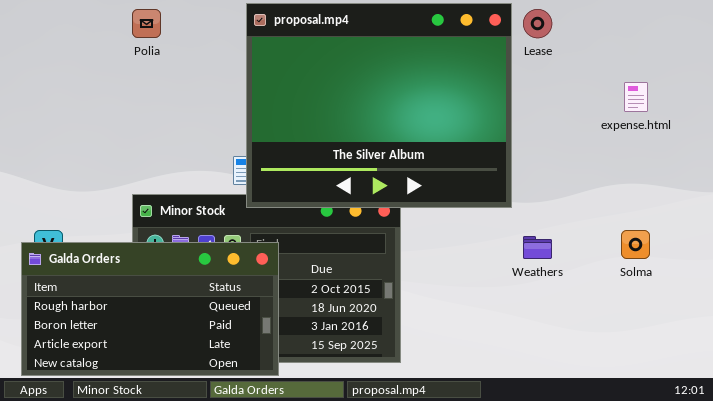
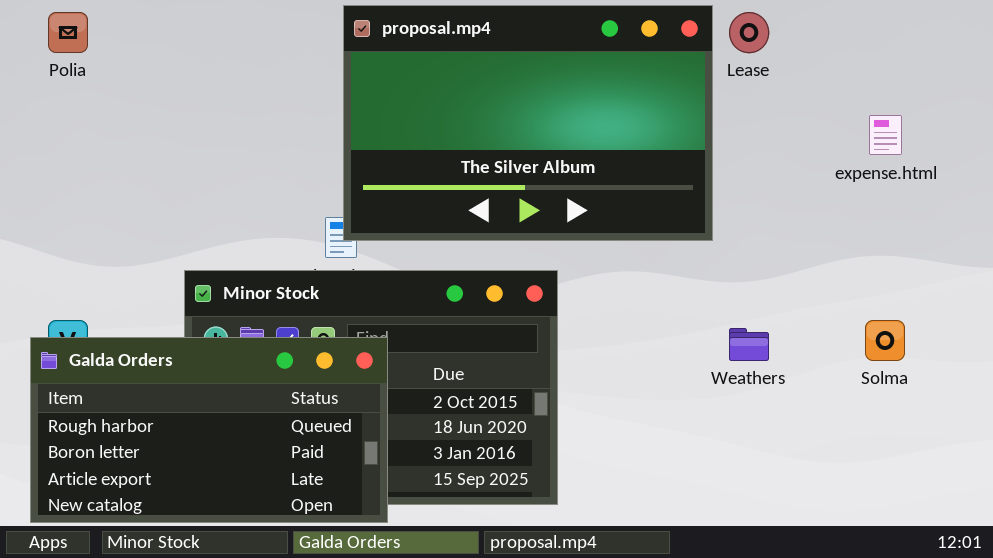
proposal.mp4: [246,3,512,208] -> [343,5,713,241], resized
Polia: [132,9,161,38] -> [48,12,88,53], moved

